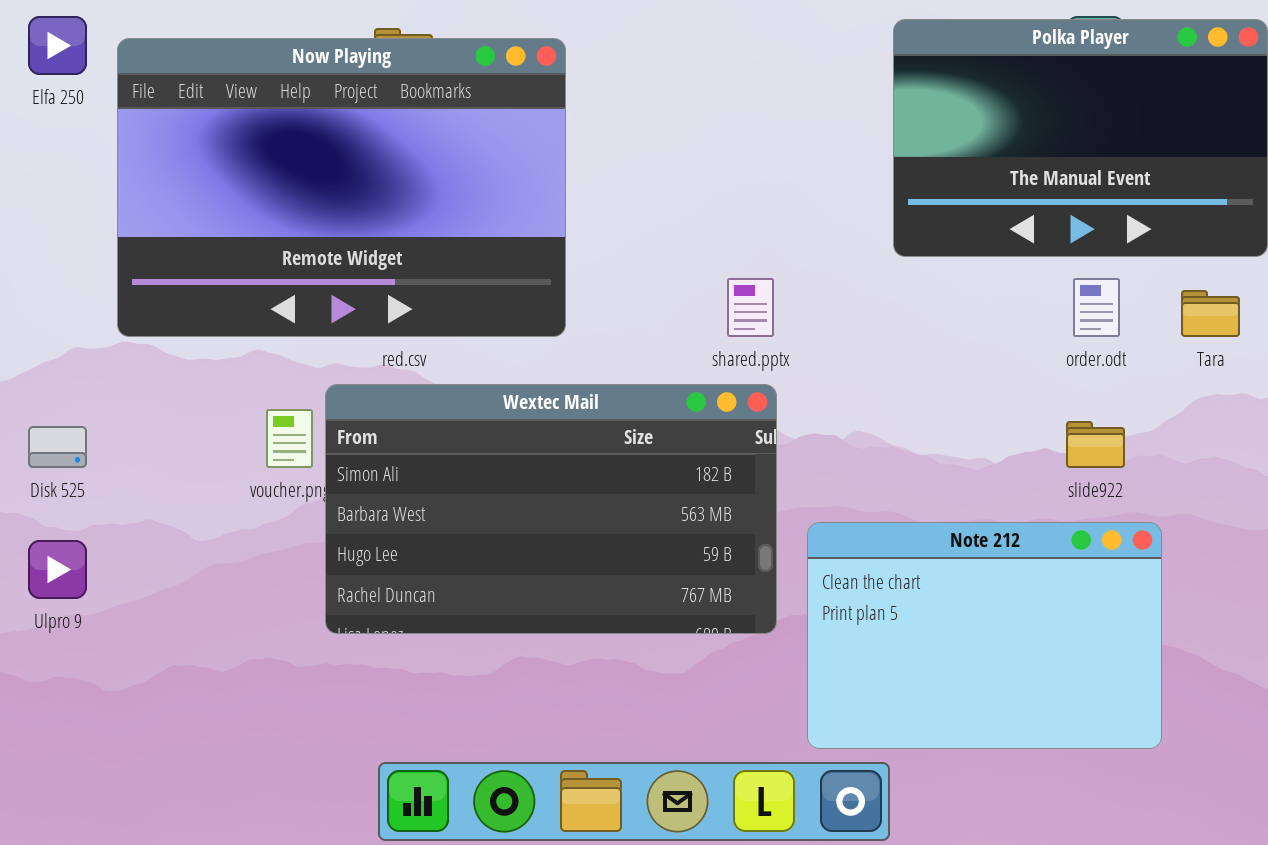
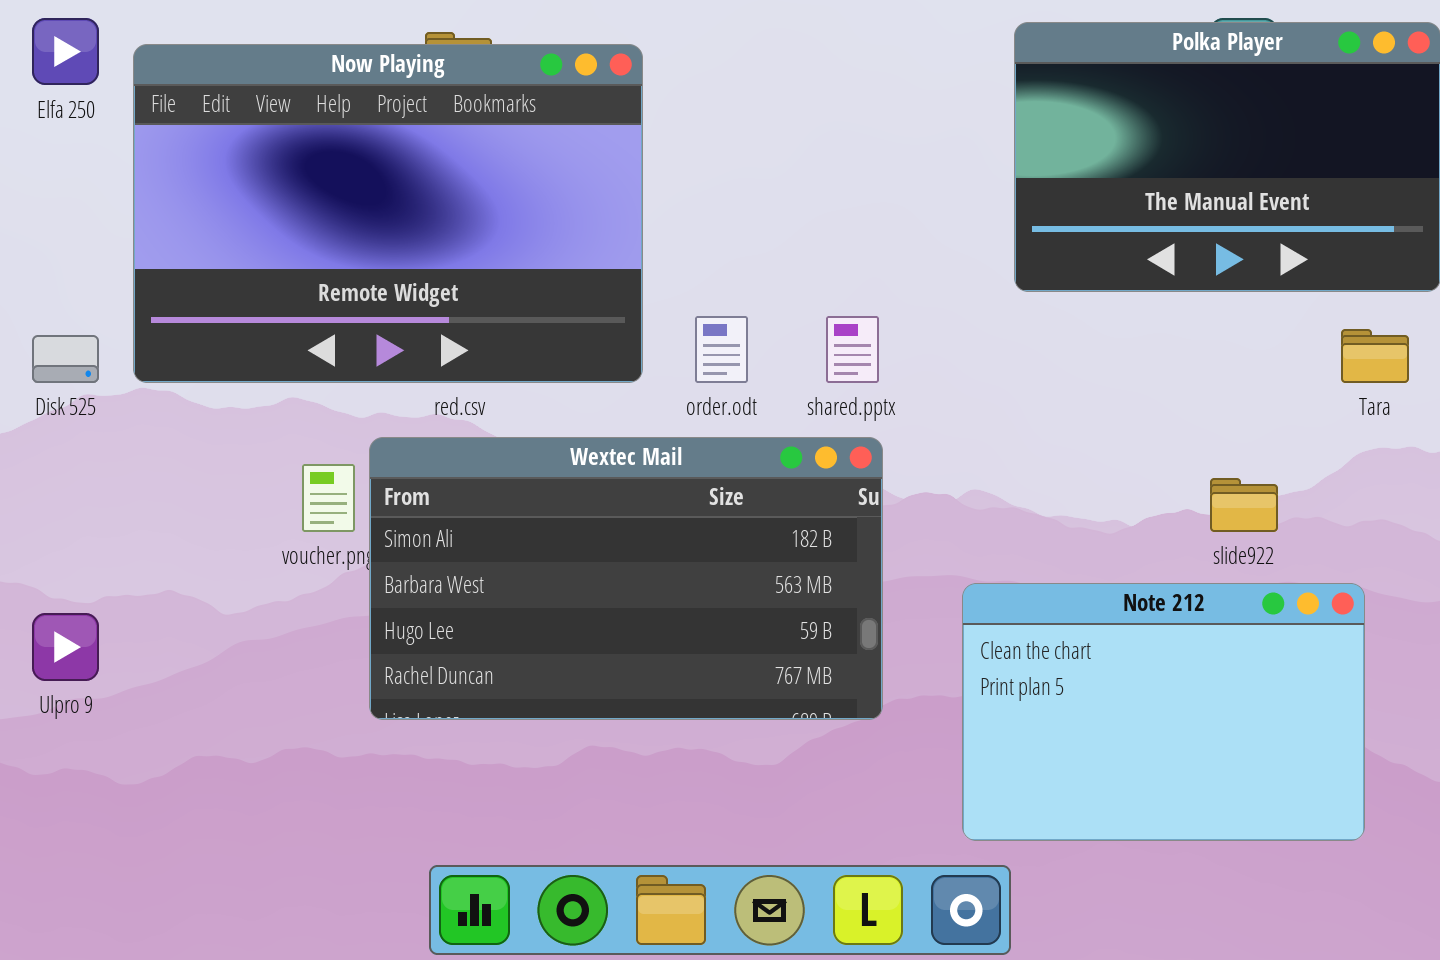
order.odt: [1073,278,1120,337] -> [695,316,748,383], moved
Disk 525: [28,426,87,468] -> [32,335,99,383], moved
Note 212: [807,522,1162,749] -> [962,583,1365,841], moved

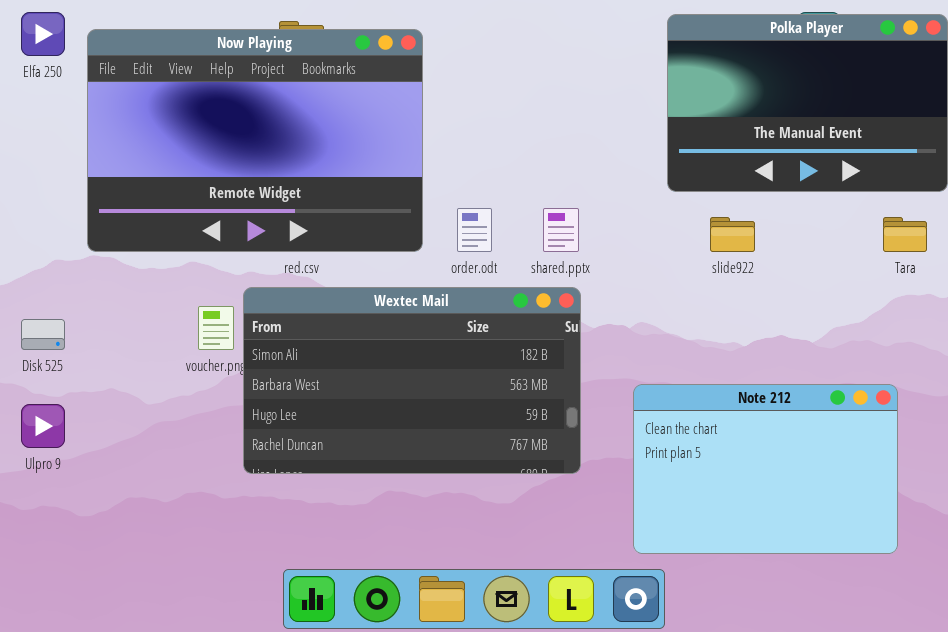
Disk 525: [32,335,99,383] -> [21,319,65,350], moved
slide922: [1210,478,1278,532] -> [710,217,755,252], moved

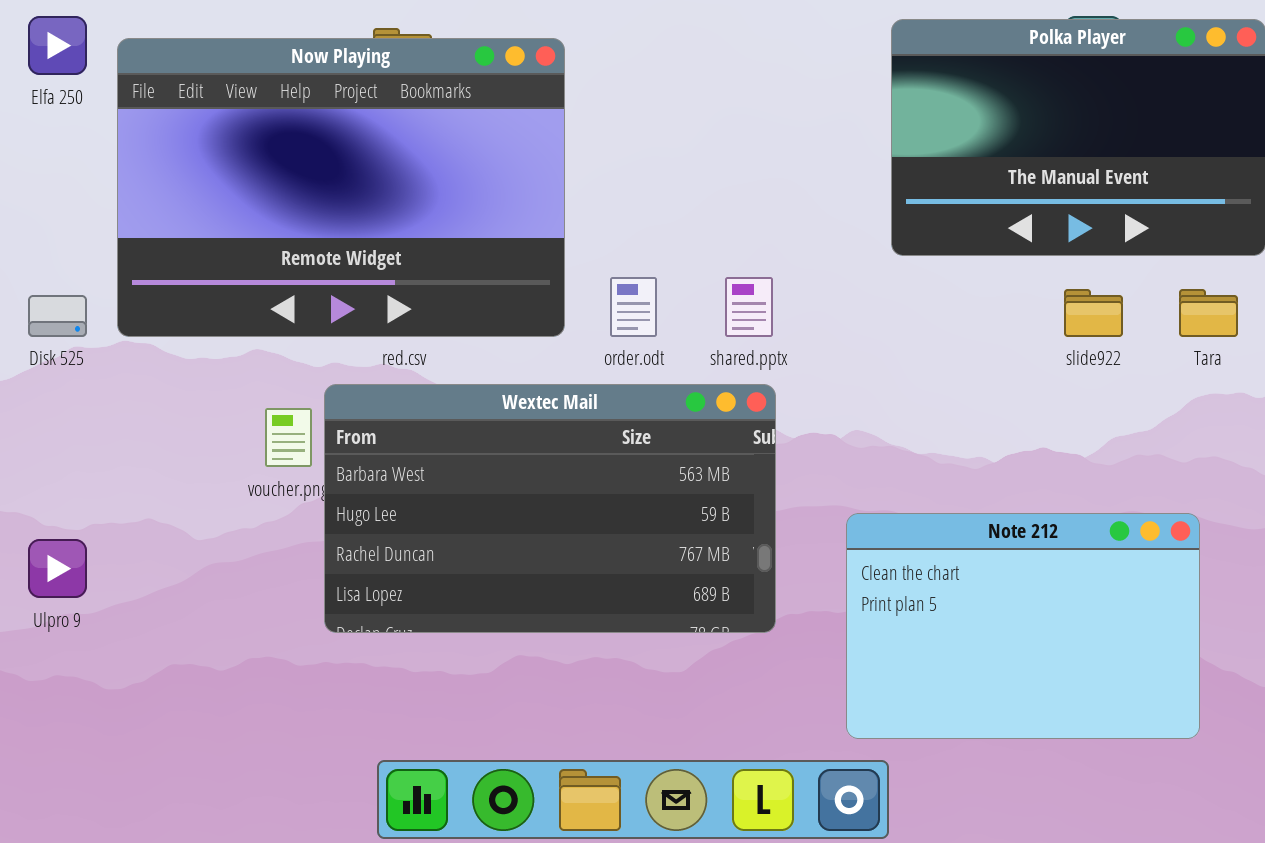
slide922: [710,217,755,252] -> [1064,289,1123,337], moved
Wextec Mail: [243,287,581,474] -> [324,384,776,633], scrolled down 1 row
Disk 525: [21,319,65,350] -> [28,295,87,337], moved

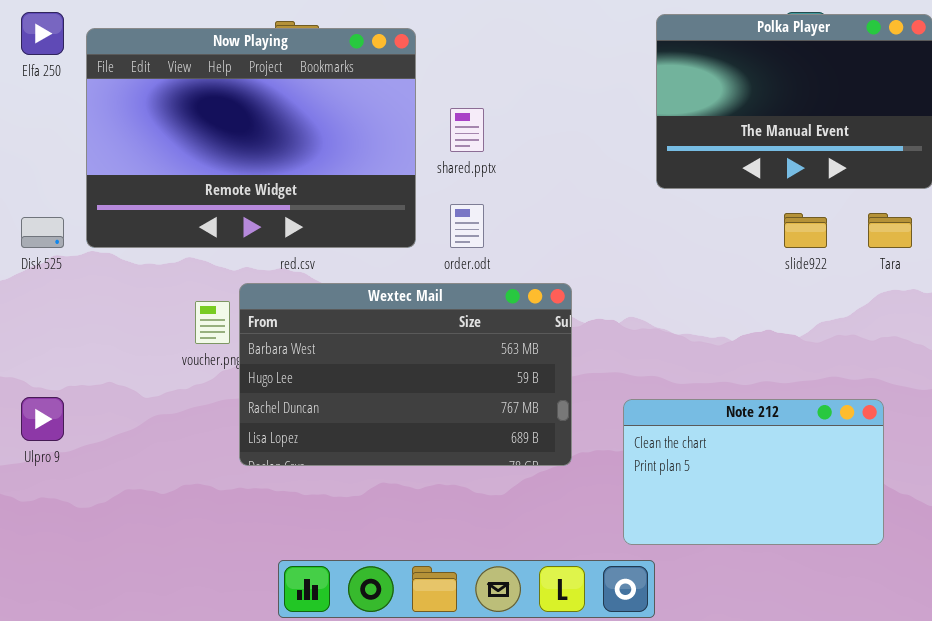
shared.pptx: [725,277,773,337] -> [450,108,484,152], moved
Note 212: [846,513,1200,739] -> [623,399,884,545], resized

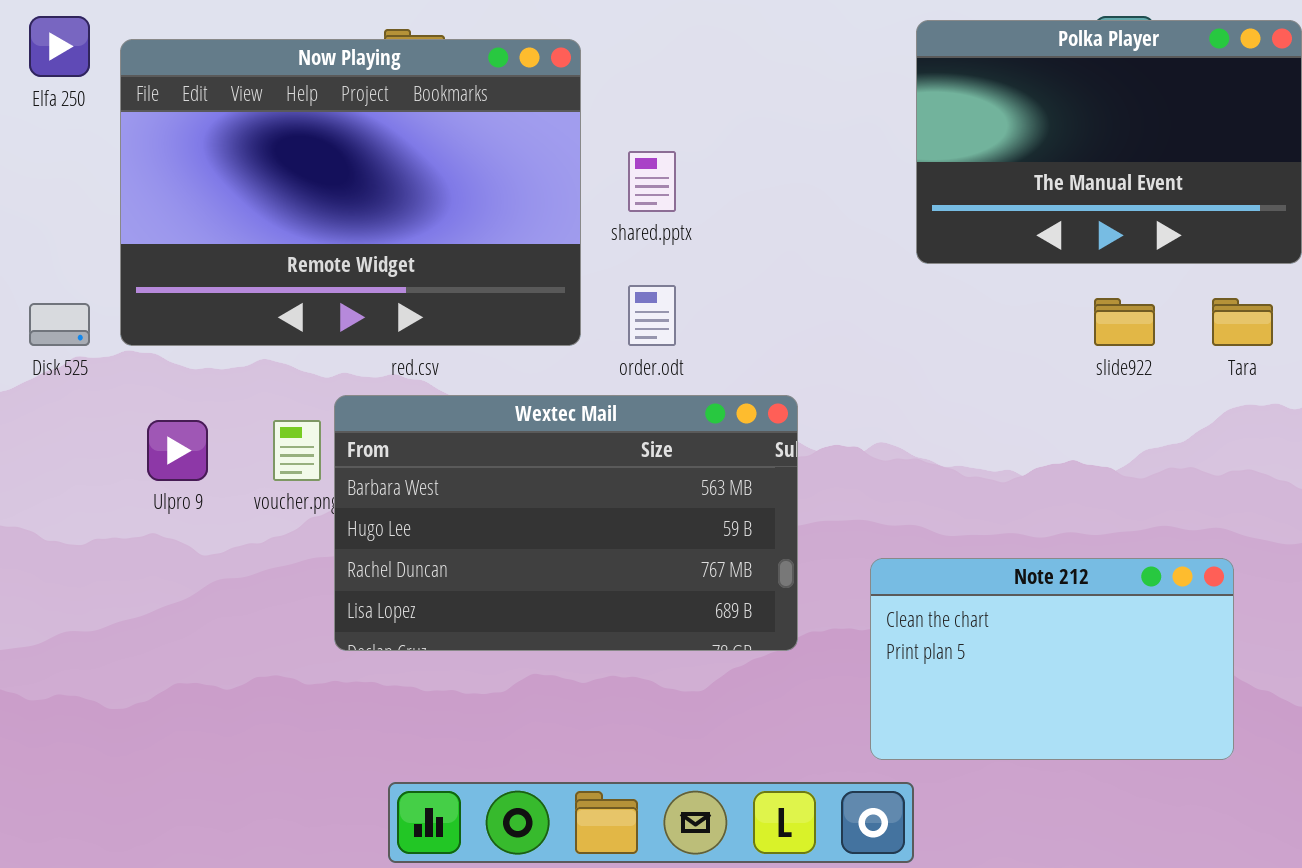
Ulpro 9: [21,397,64,441] -> [147,420,208,481], moved

